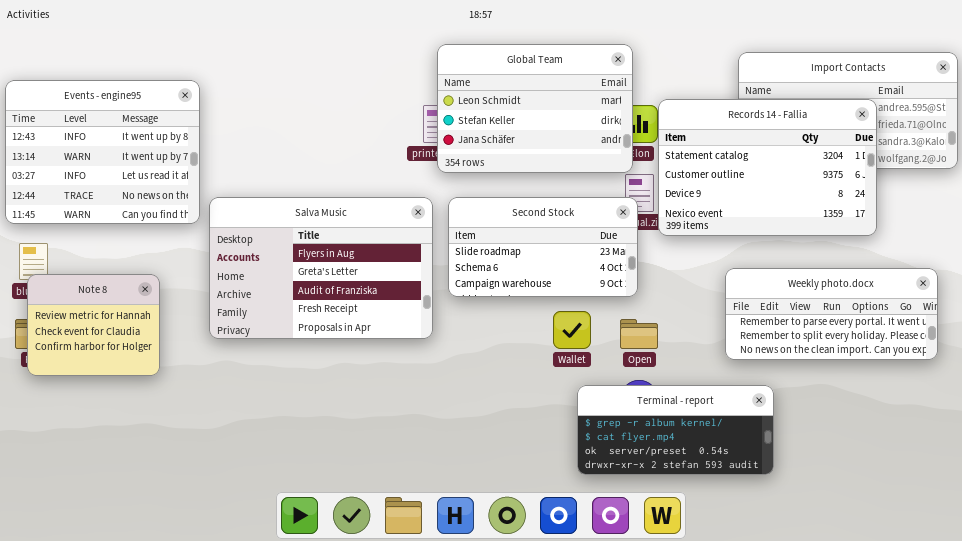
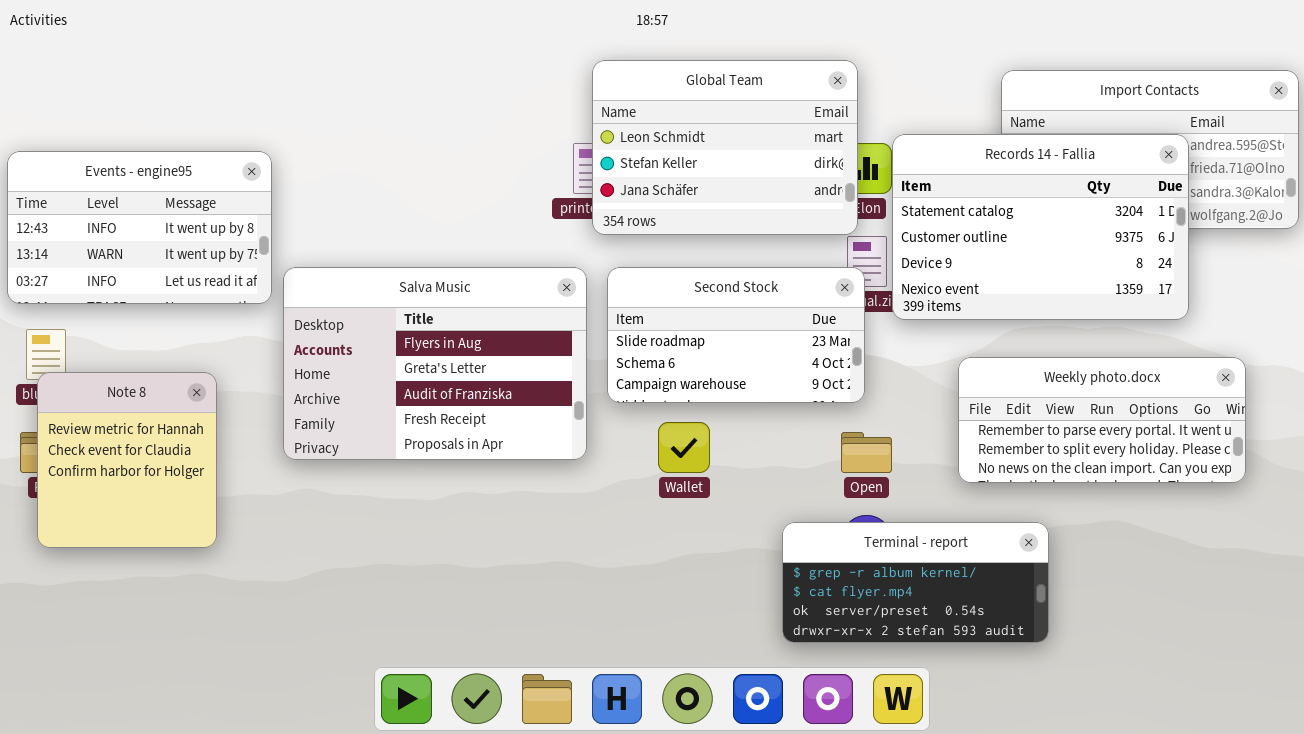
Events - engine95: [5,80,200,224] -> [7,151,272,304], resized
Weekly photo.docx: [725,268,938,360] -> [958,357,1246,483], moved
Note 8: [27,274,160,376] -> [37,372,217,548], resized
Wallet: [553,311,591,349] -> [658,422,710,473], moved

